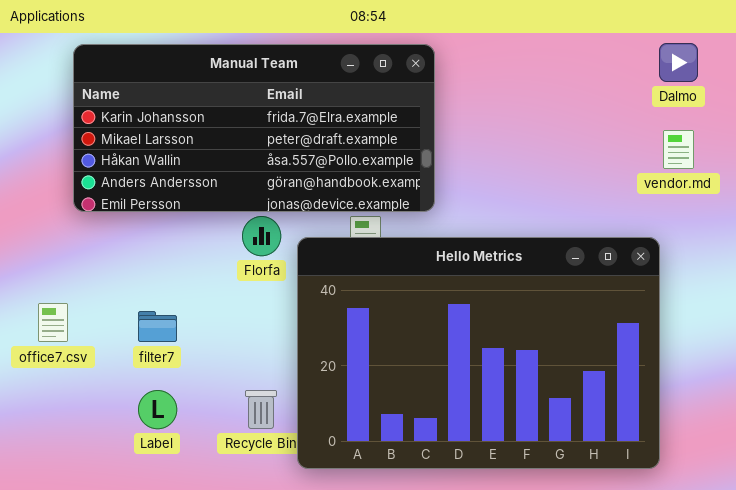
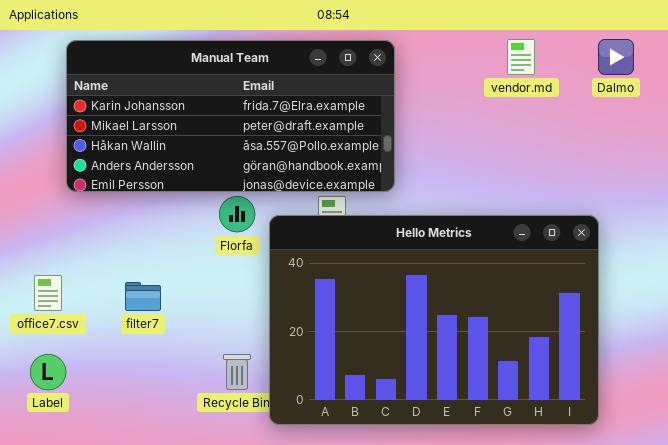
vendor.md: [663,130,694,169] -> [507,39,535,75], moved
Label: [138,390,177,429] -> [30,354,66,390], moved

